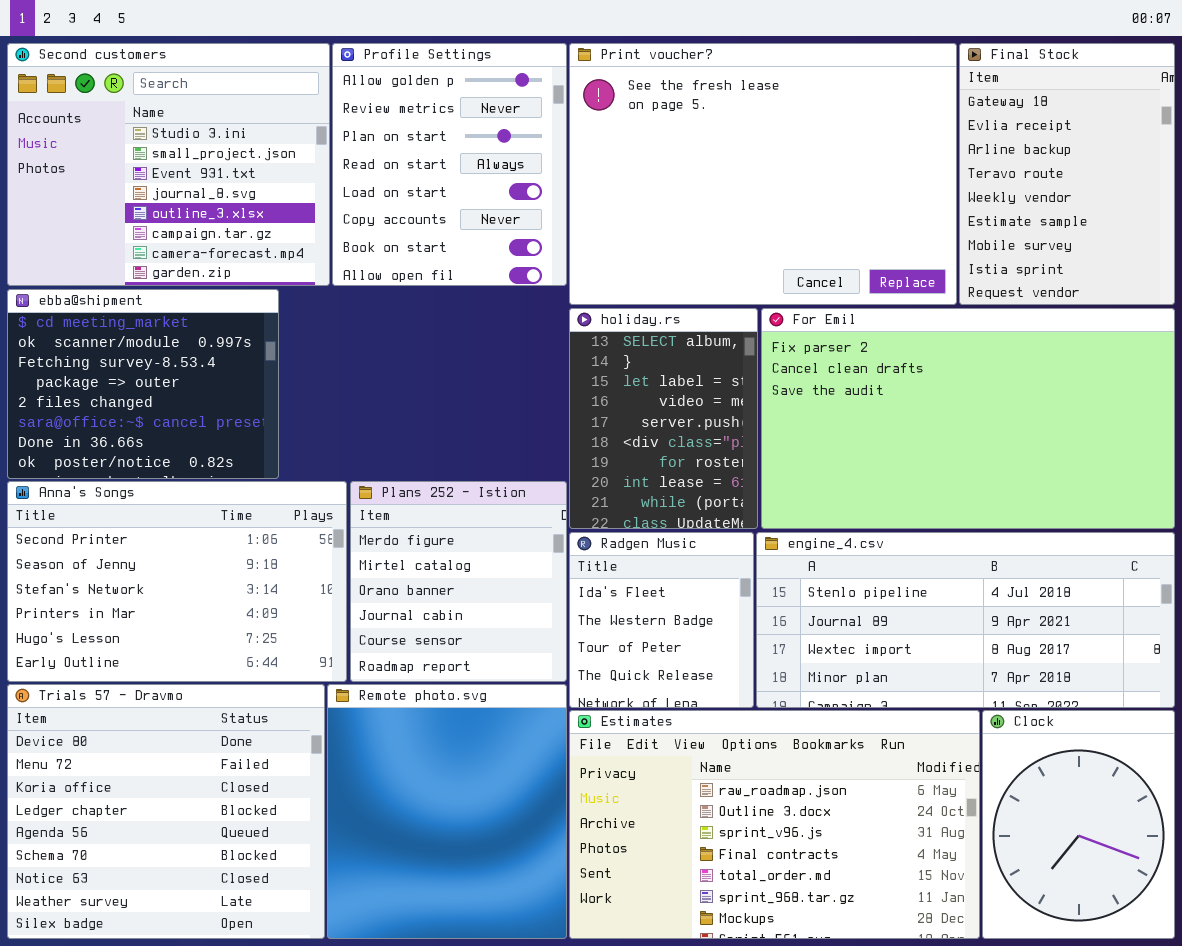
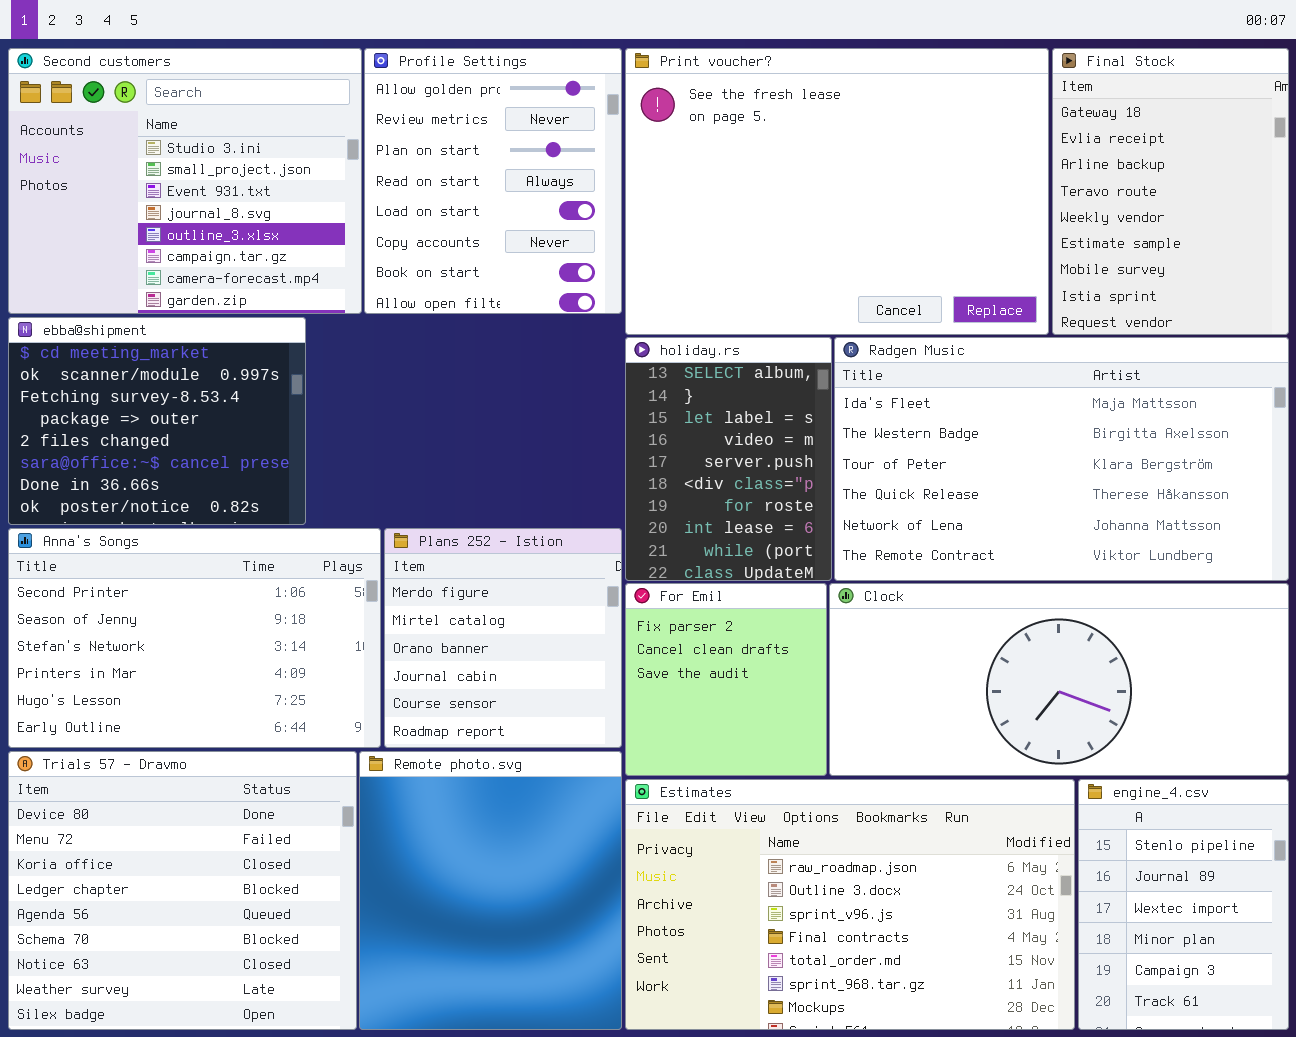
For Emil: [761,308,1175,529] -> [625,583,827,776], moved, resized
Radgen Music: [569,532,754,708] -> [834,337,1289,581], moved, resized
engine_4.csv: [756,532,1175,708] -> [1078,779,1289,1030], moved, resized
Clock: [982,710,1175,939] -> [829,583,1289,776], moved, resized

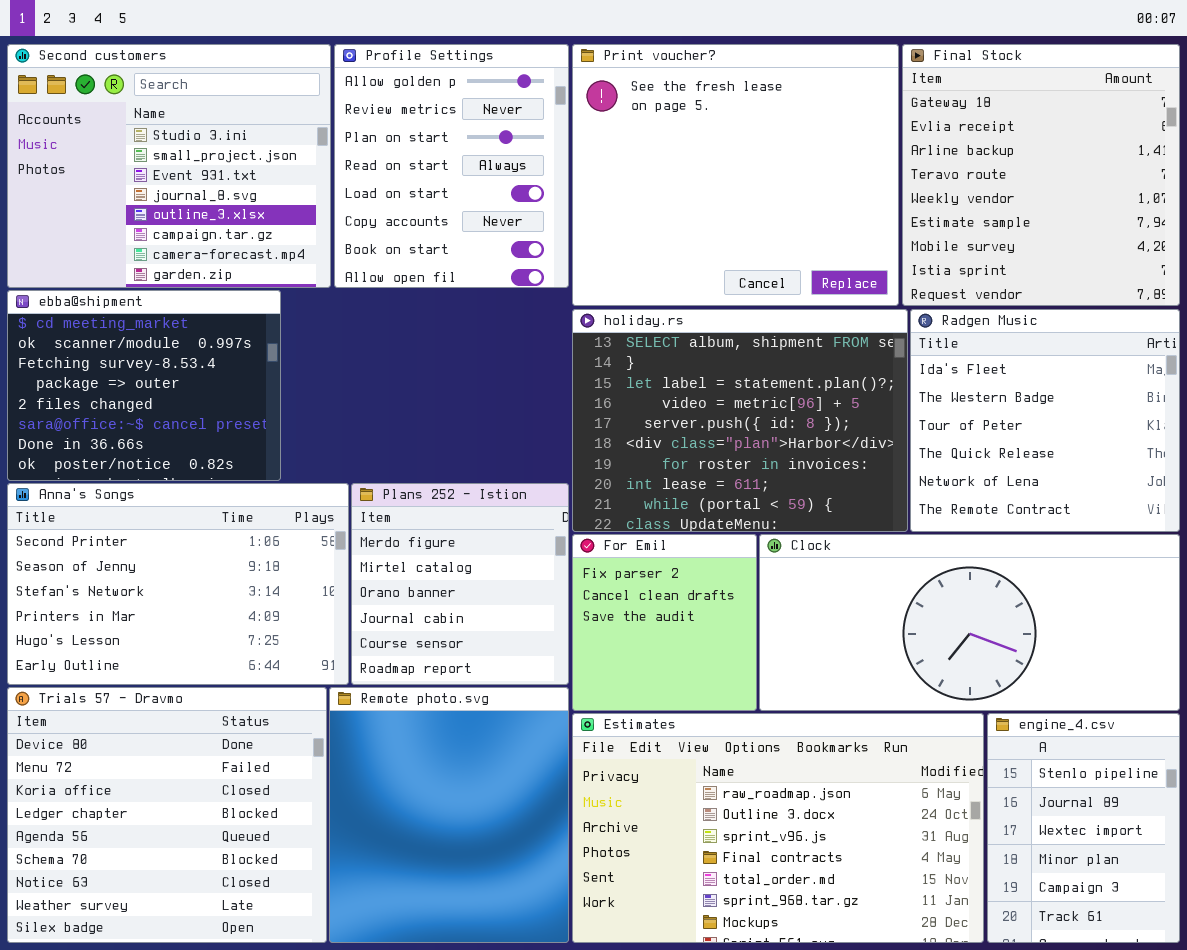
Print voucher?: [625,48,1049,335] -> [572,44,899,306], resized
Final Stock: [1052,48,1289,335] -> [902,44,1180,306], resized
holiday.rs: [625,337,832,581] -> [572,309,908,532], resized
Radgen Music: [834,337,1289,581] -> [910,309,1180,532], resized

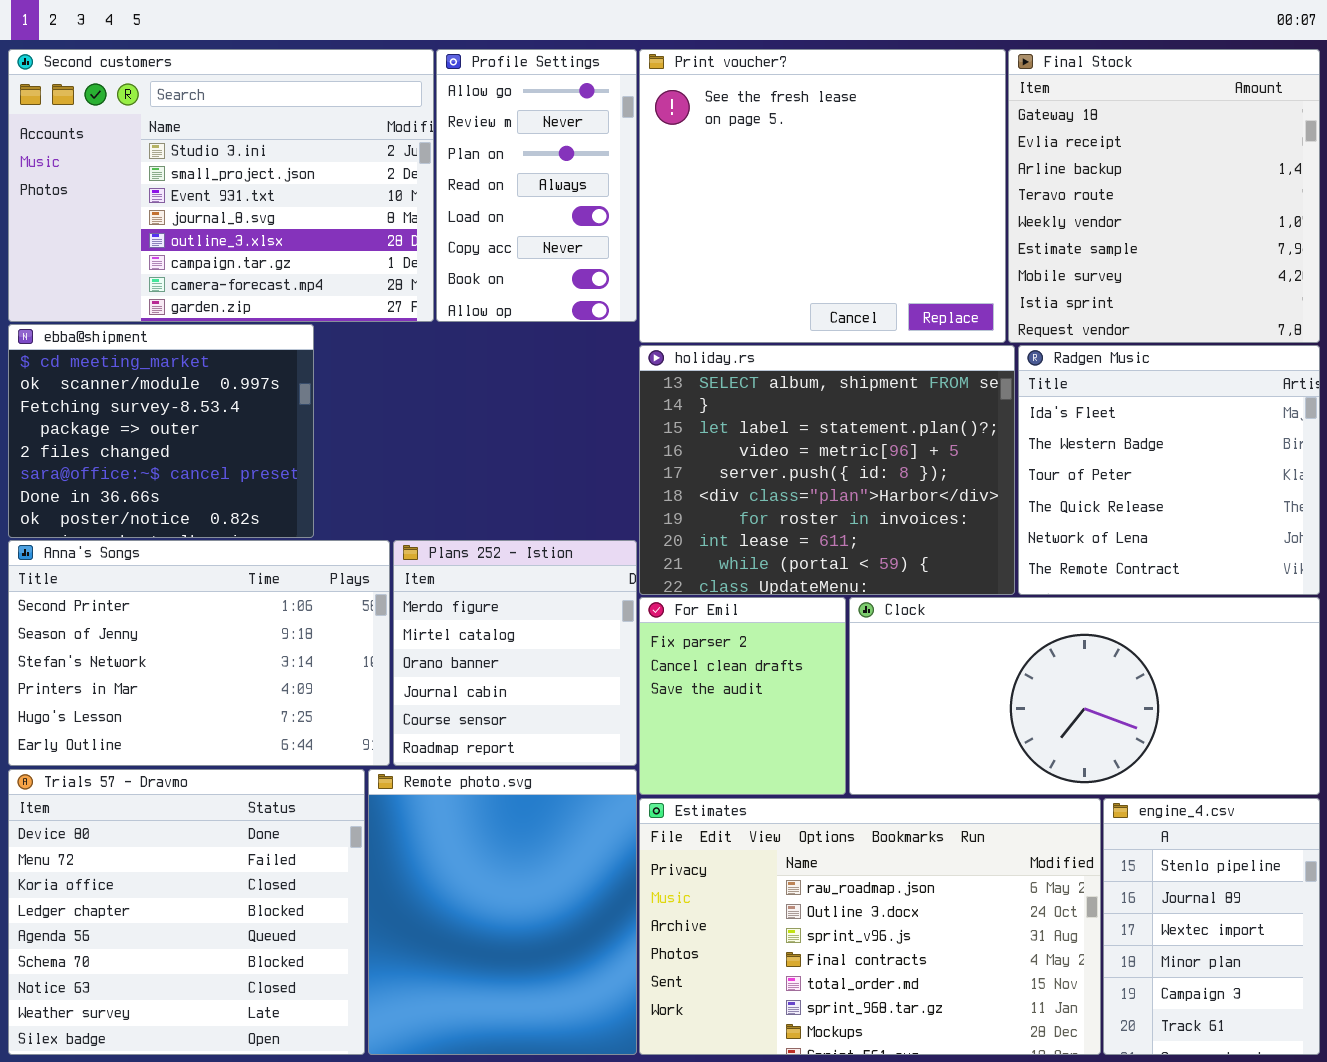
Second customers: [7,44,331,288] -> [8,49,434,322], resized
Profile Settings: [334,44,569,288] -> [436,49,637,322], resized

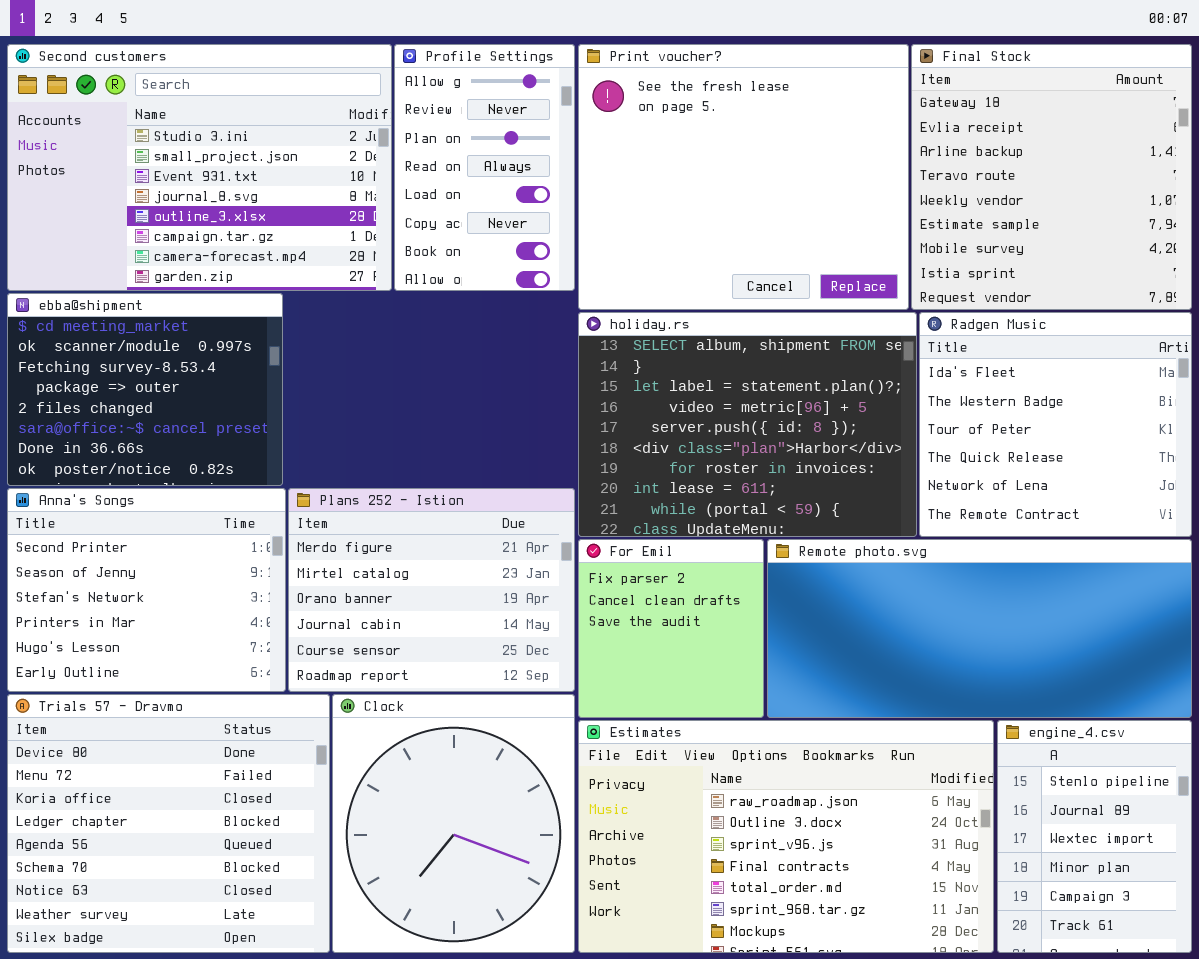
Anna's Songs: [8,540,390,766] -> [7,488,286,692], resized
Plans 252 - Istion: [393,540,637,766] -> [288,488,575,692], resized
Clock: [849,597,1320,795] -> [332,694,575,953], moved, resized
Remote photo.svg: [368,769,637,1055] -> [767,539,1192,718], moved, resized

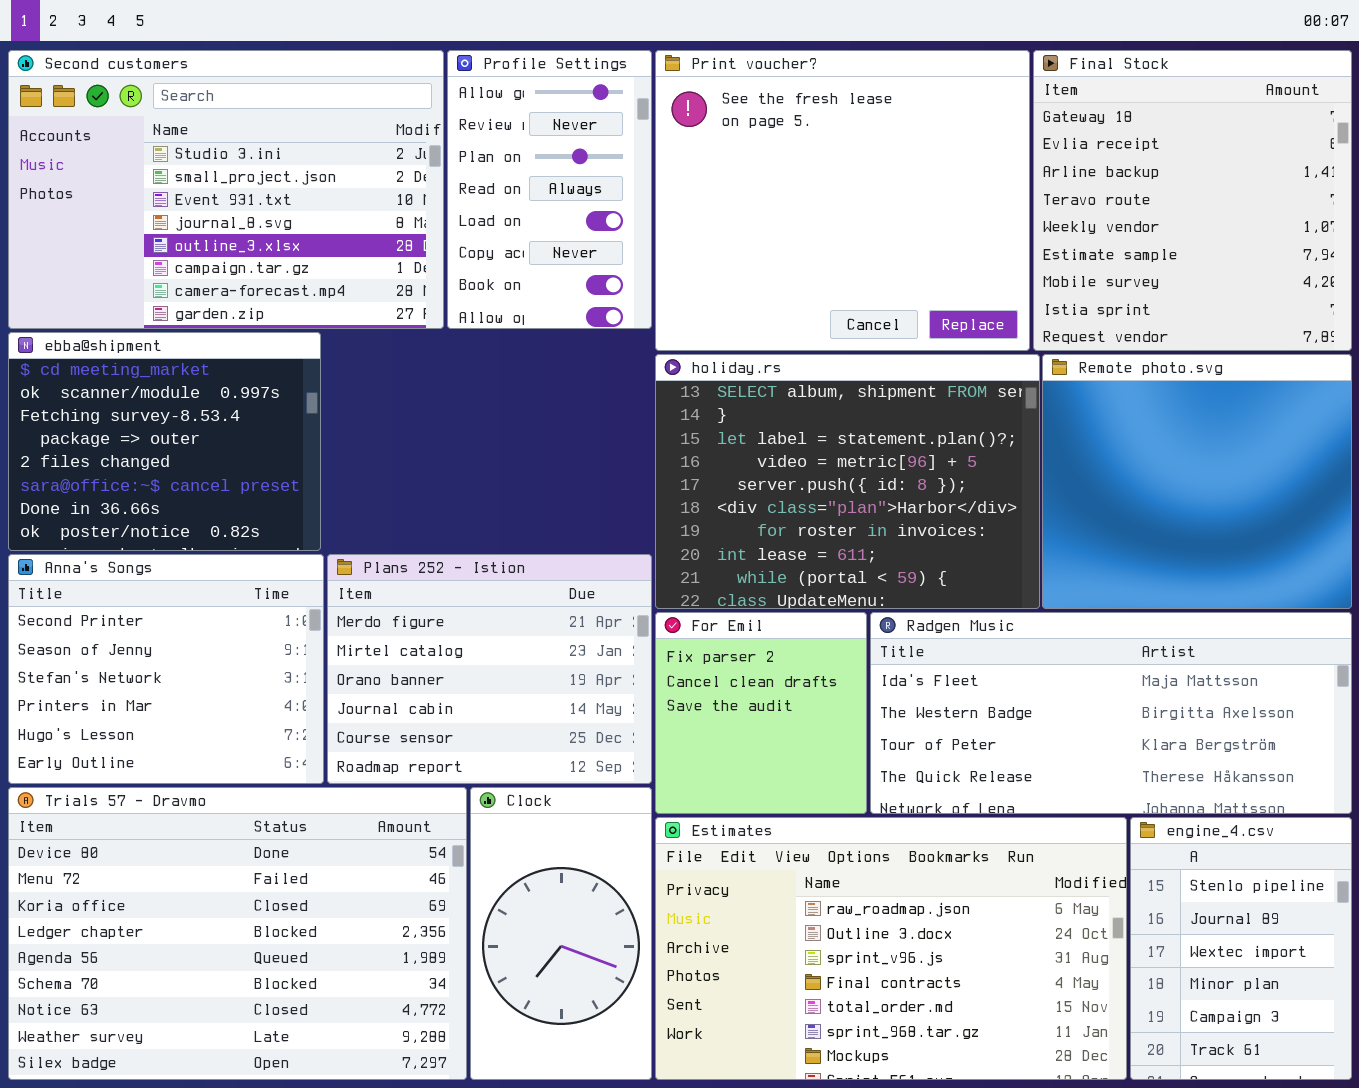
Radgen Music: [919,312,1192,537] -> [870,612,1352,814], moved, resized
Remote photo.svg: [767,539,1192,718] -> [1042,354,1352,609], moved, resized
Trials 57 - Dravmo: [7,694,330,953] -> [8,787,467,1080], resized
Clock: [332,694,575,953] -> [470,787,652,1080], resized

